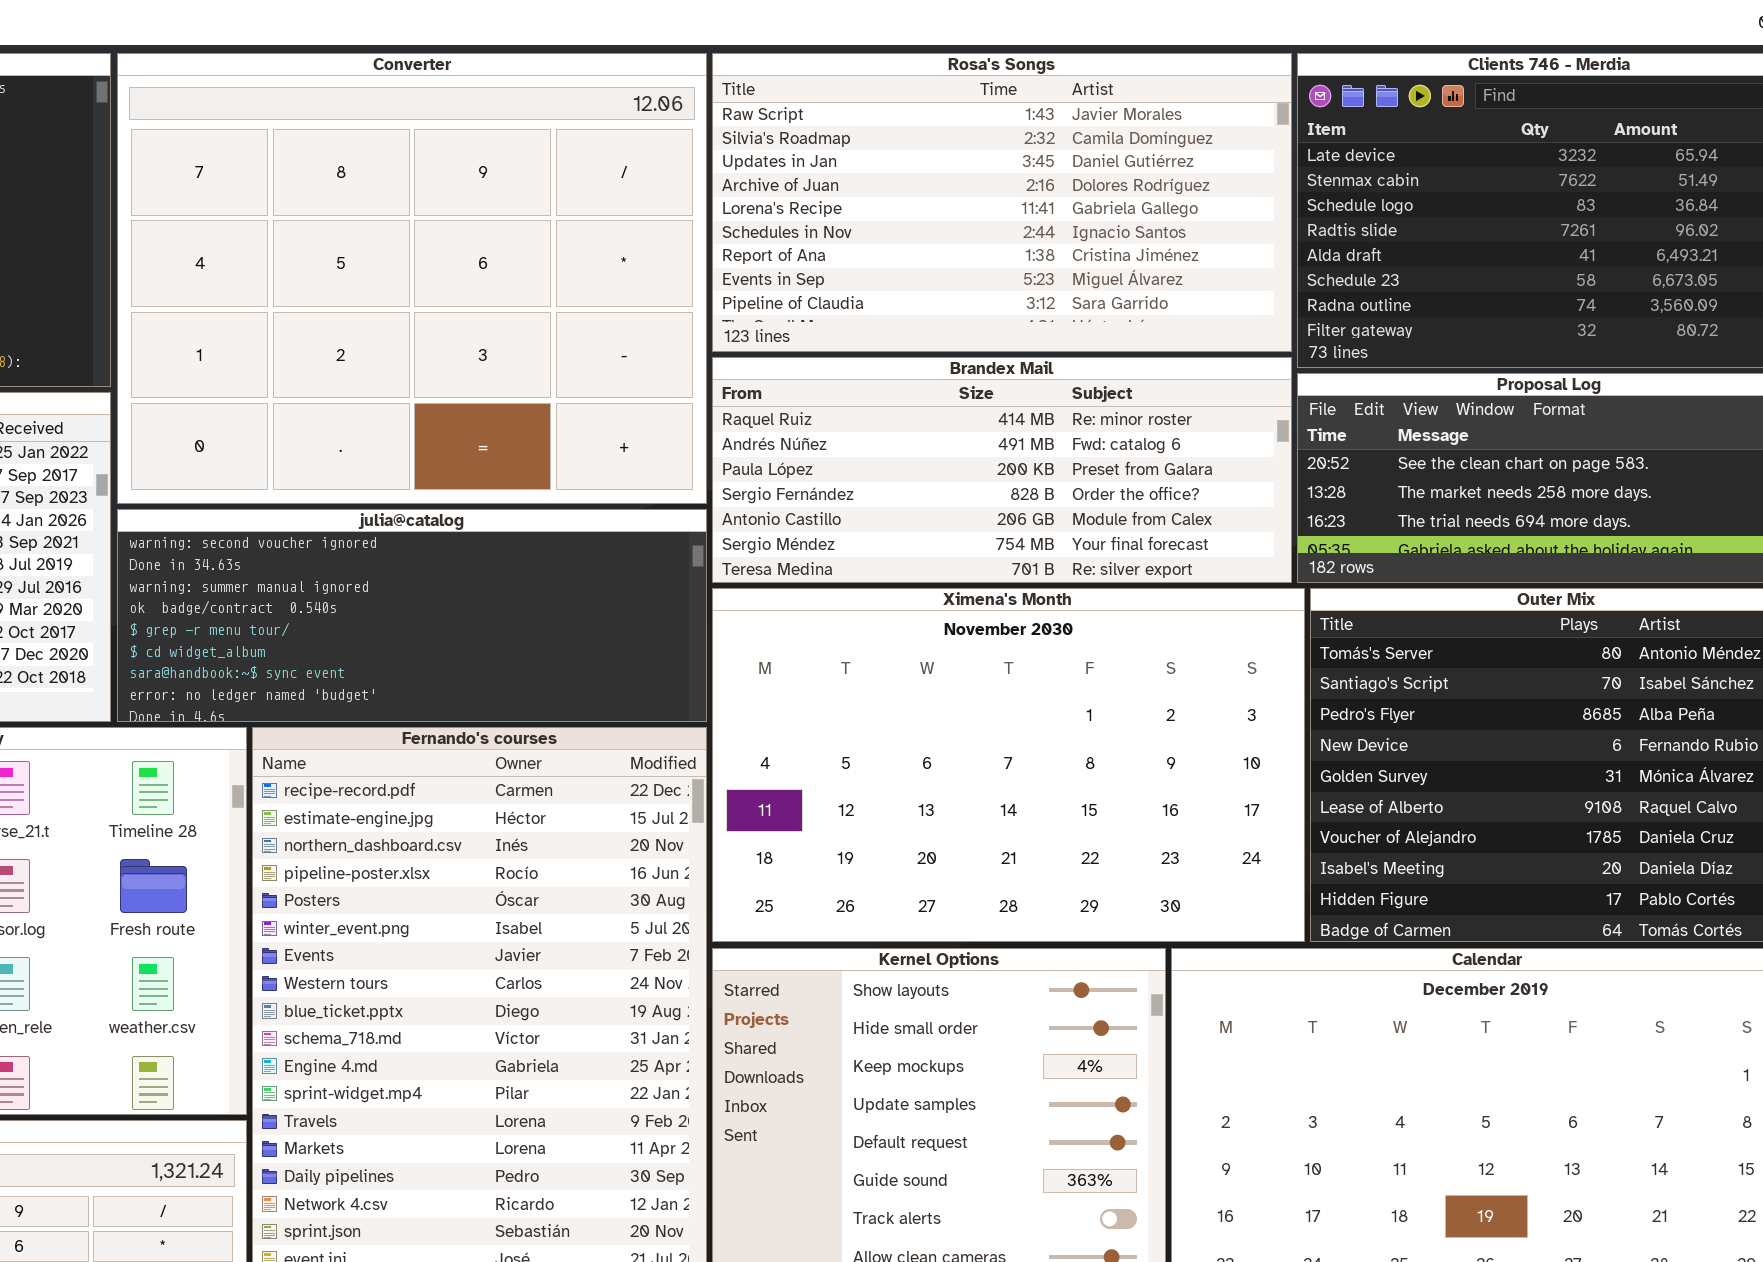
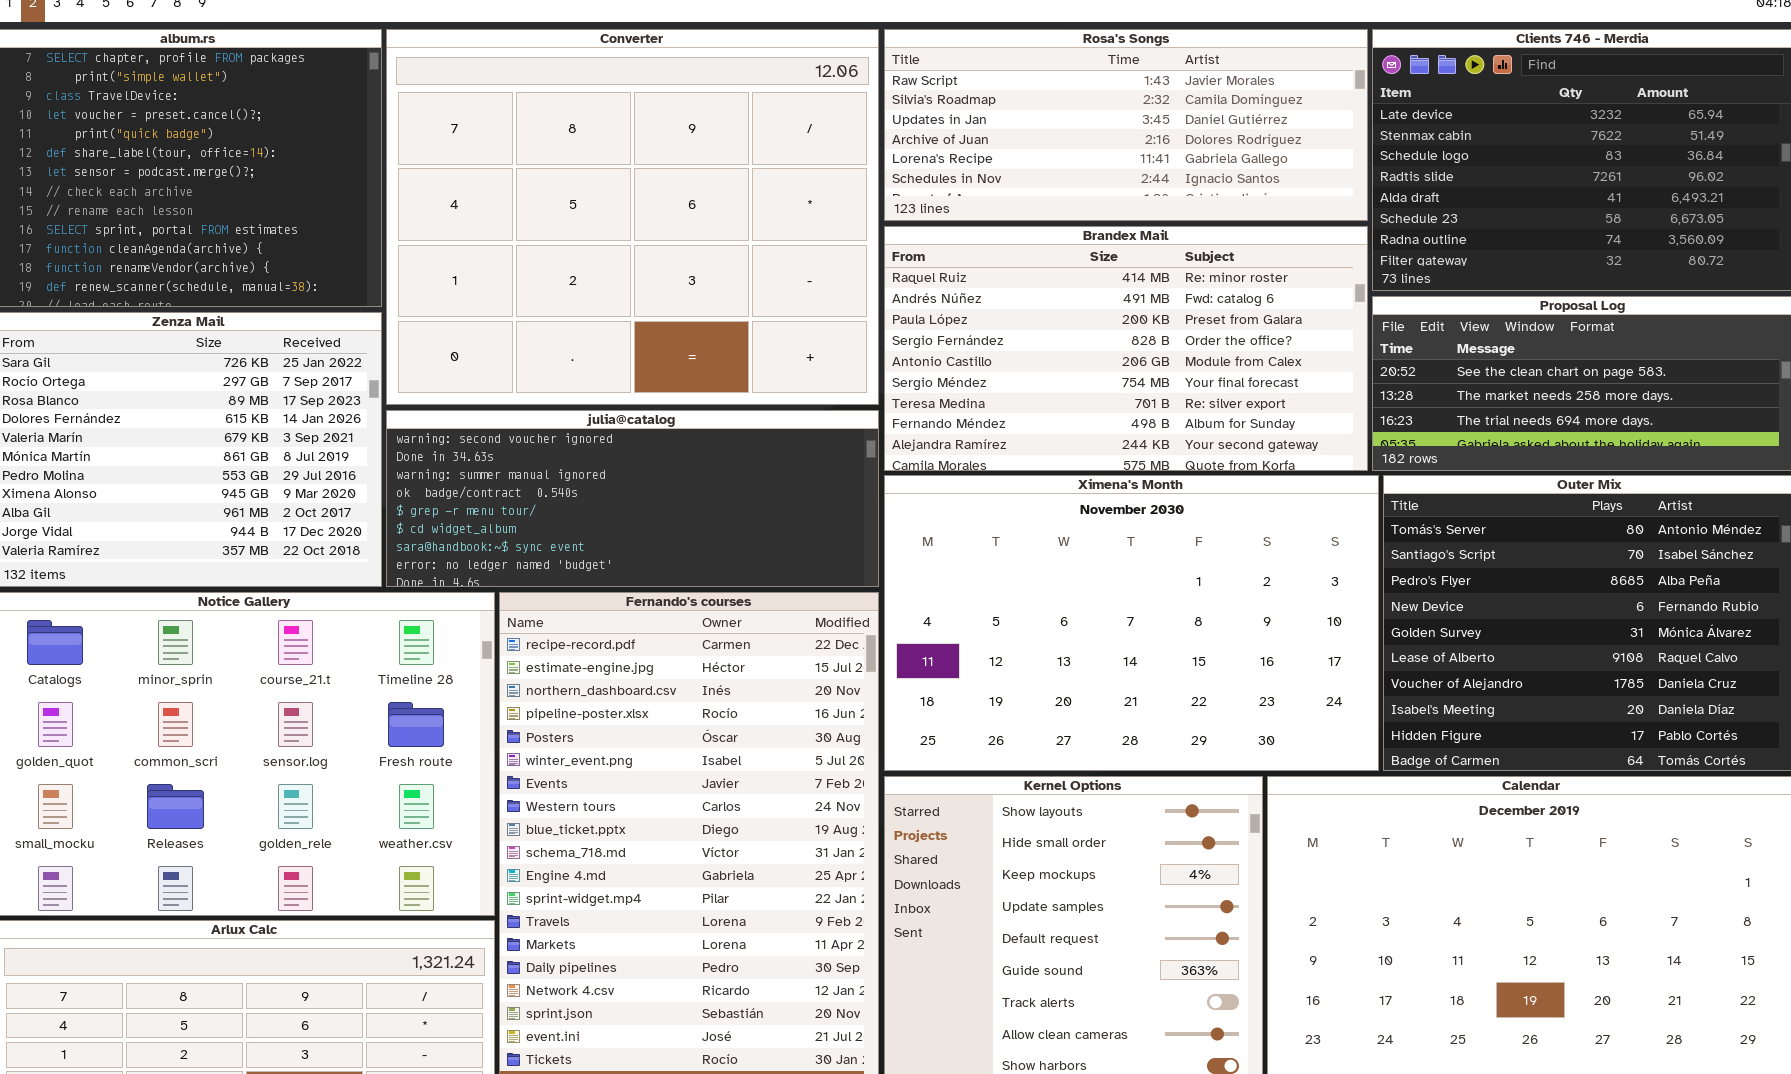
Rosa's Songs: [712,53,1292,352] -> [884,29,1368,221], resized
Brandex Mail: [712,357,1292,583] -> [884,226,1368,471], resized

